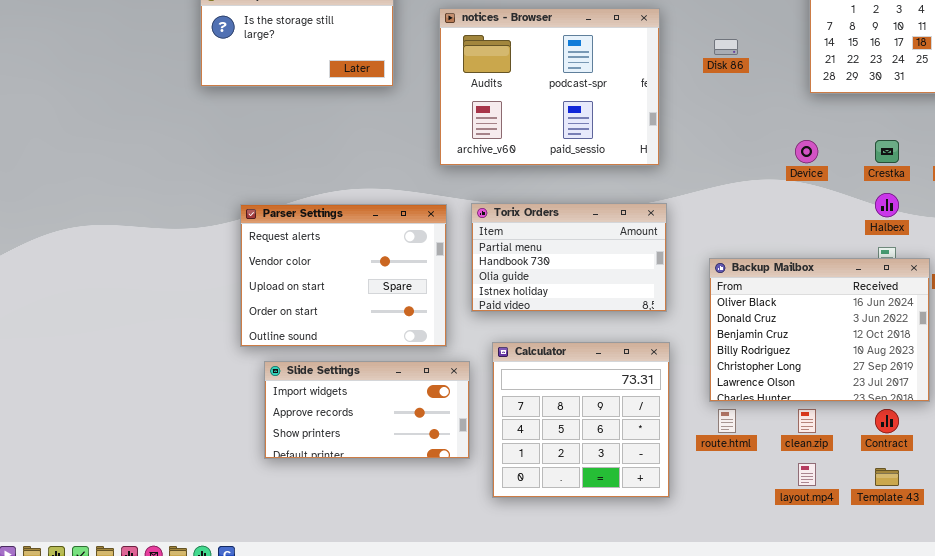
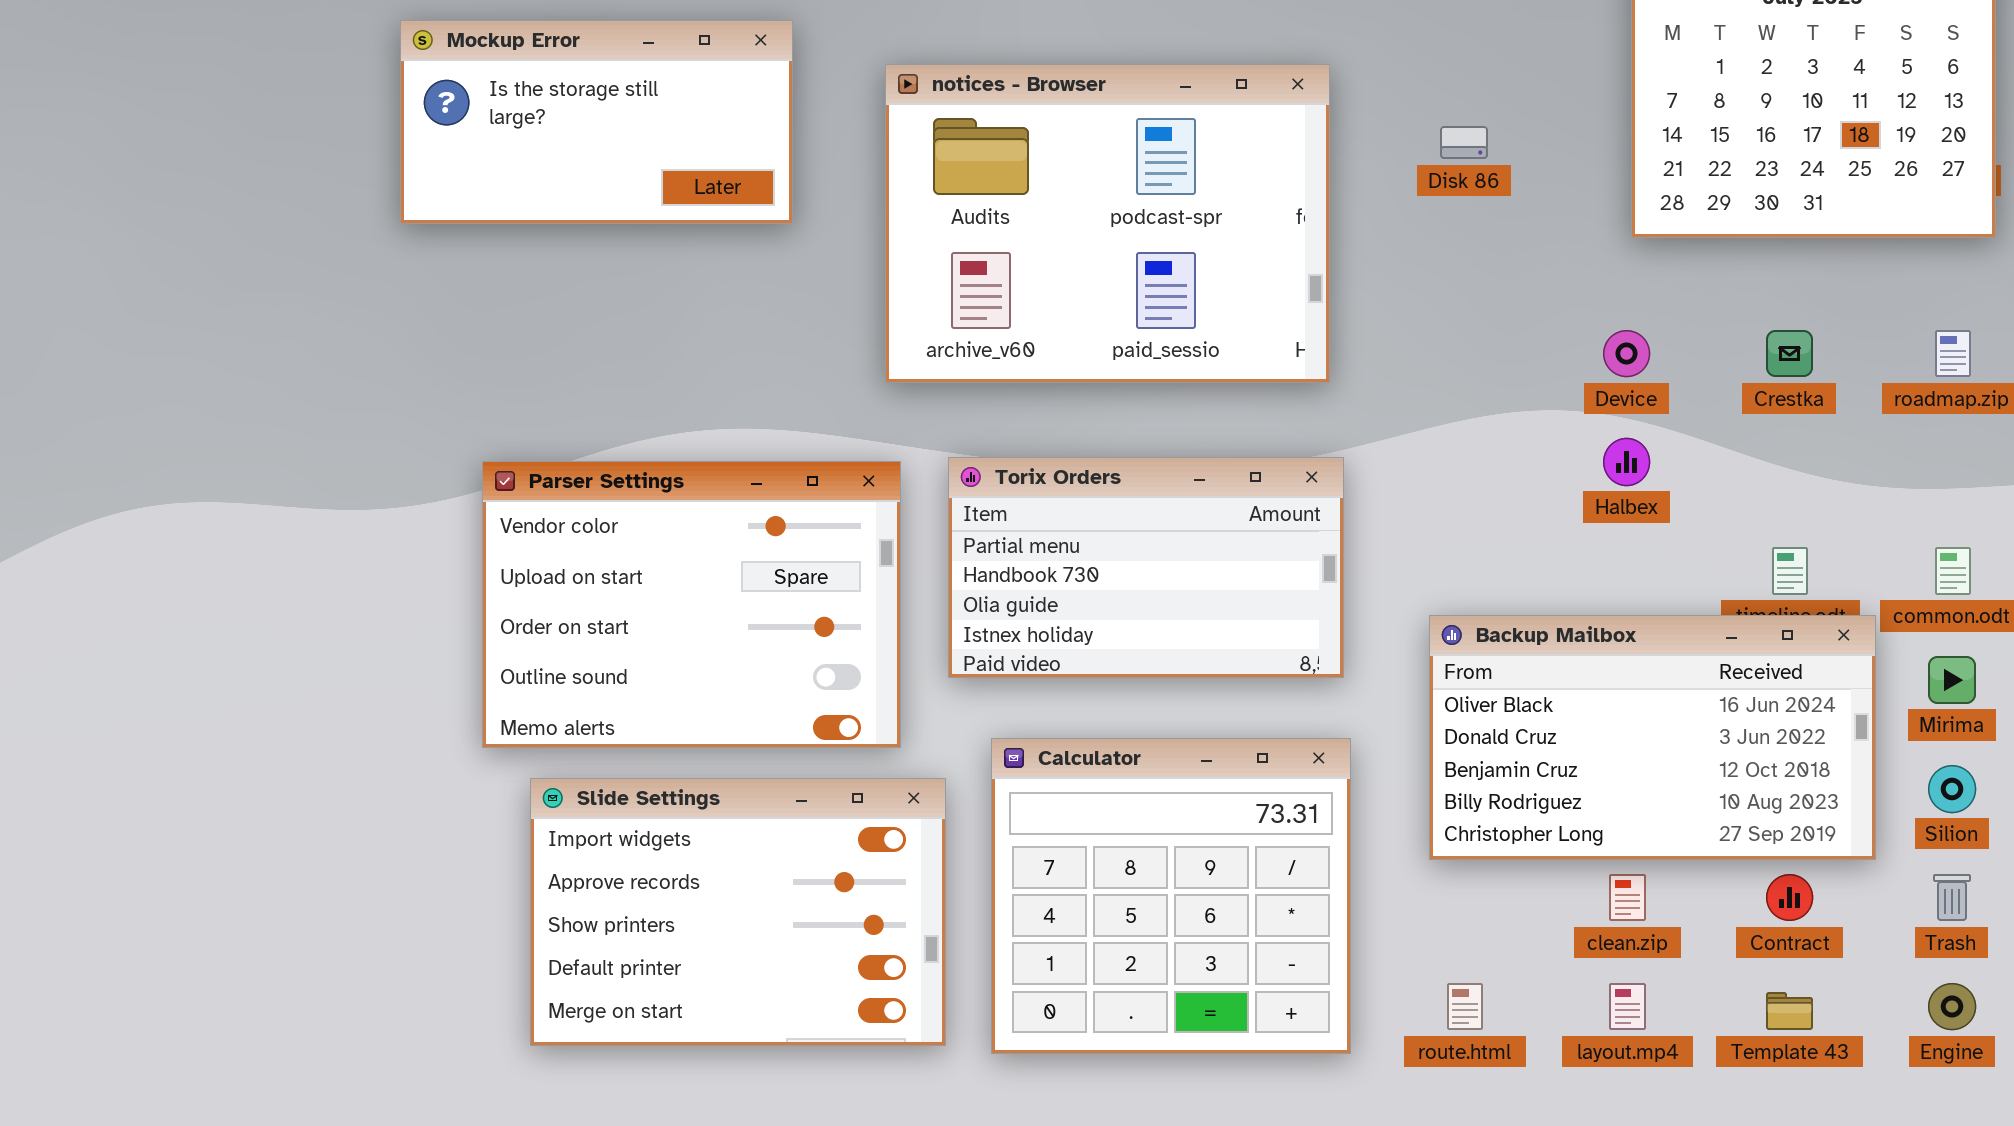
Halbex: [875,193,899,217] -> [1603,438,1650,486], moved
Parser Settings: [240,204,447,347] -> [482,461,901,748], scrolled down 1 row
Backup Mailbox: [709,258,930,402] -> [1429,615,1876,860], resized
Slide Settings: [264,361,470,459] -> [530,778,946,1046], resized
route.html: [718,409,736,433] -> [1447,983,1483,1030], moved

